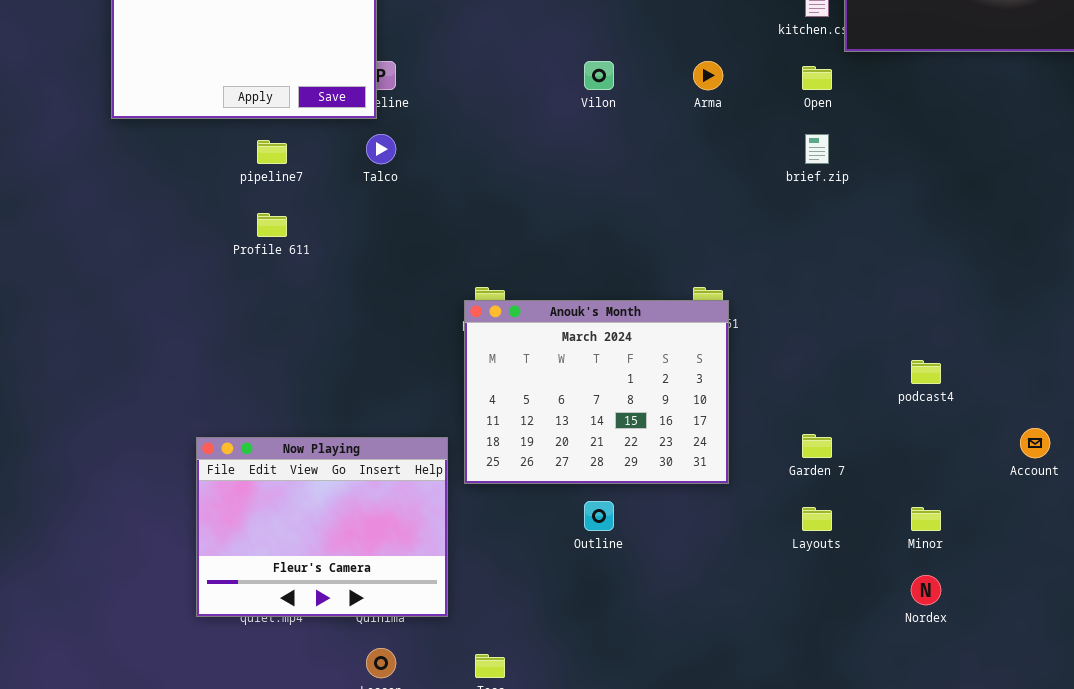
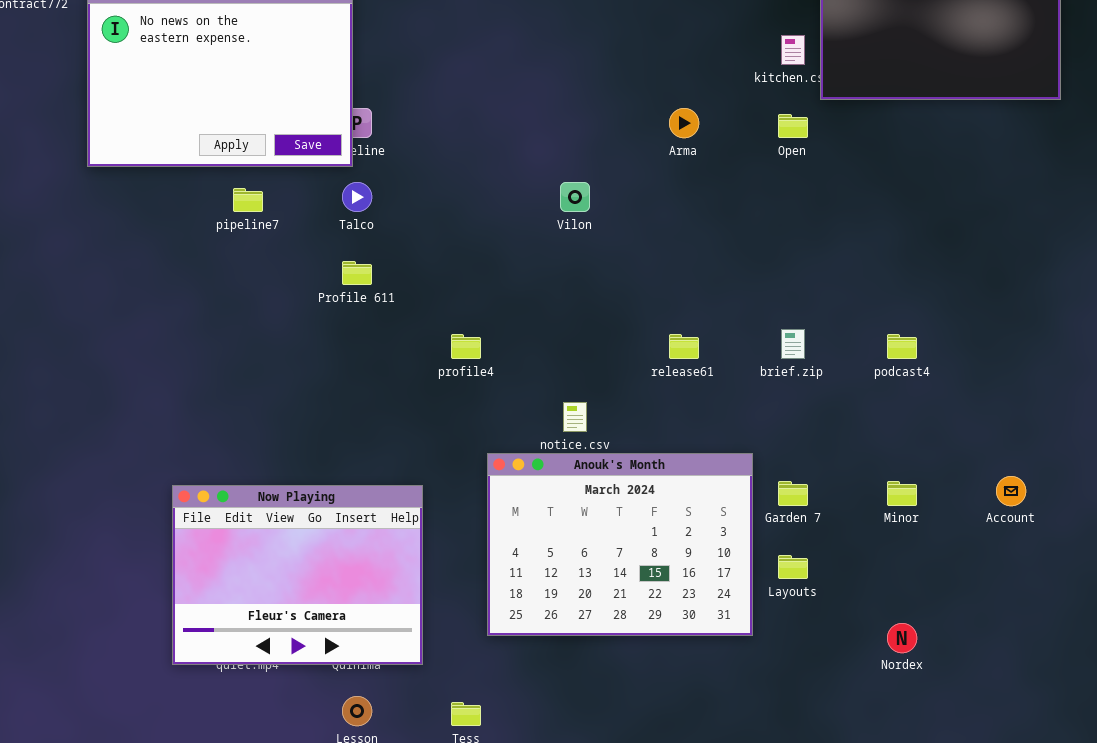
Vilon: [584,61,614,90] -> [560,182,590,212], moved
brief.zip: [805,134,829,164] -> [781,329,805,359], moved
Profile 611: [257,213,287,237] -> [342,261,372,285], moved
Anouk's Month: [464,300,729,484] -> [487,453,753,636], moved
podcast4: [911,360,941,384] -> [887,334,917,359], moved
Minor: [911,507,941,531] -> [887,481,917,506], moved

